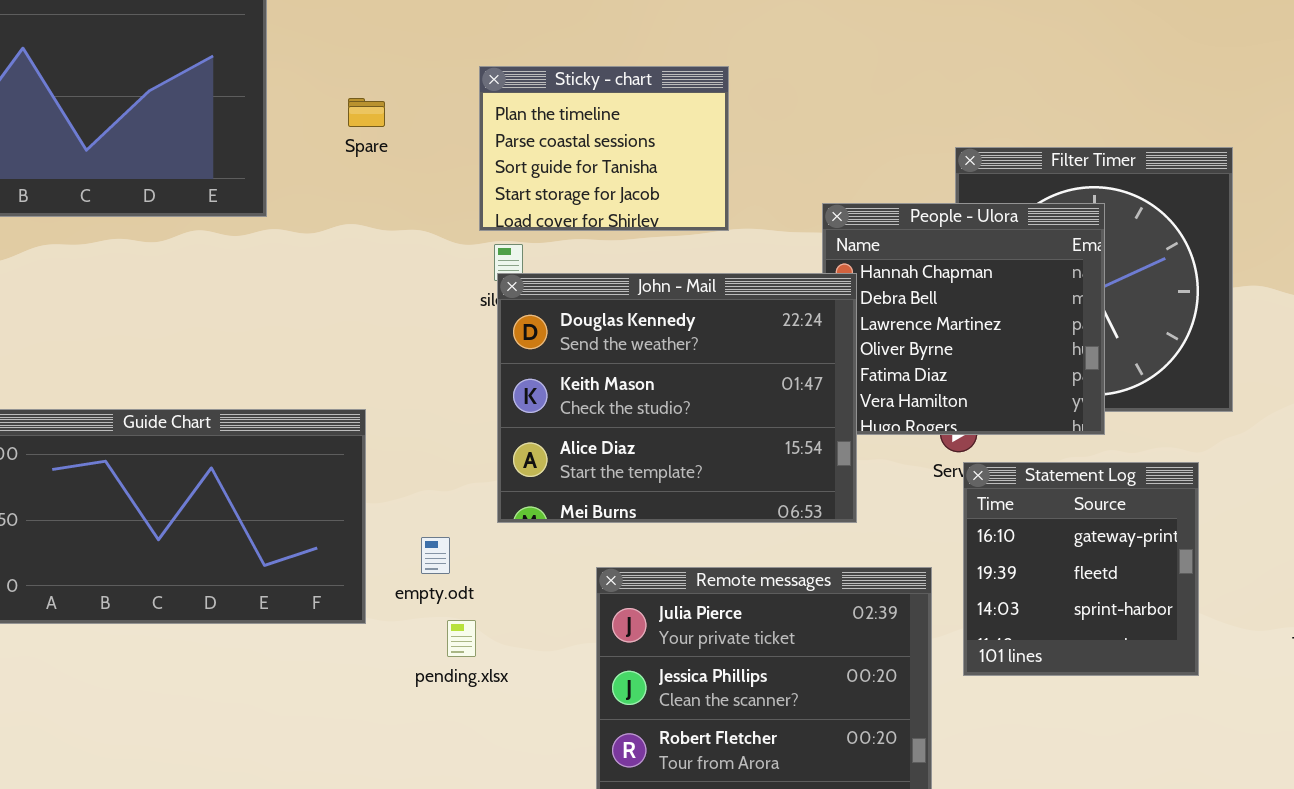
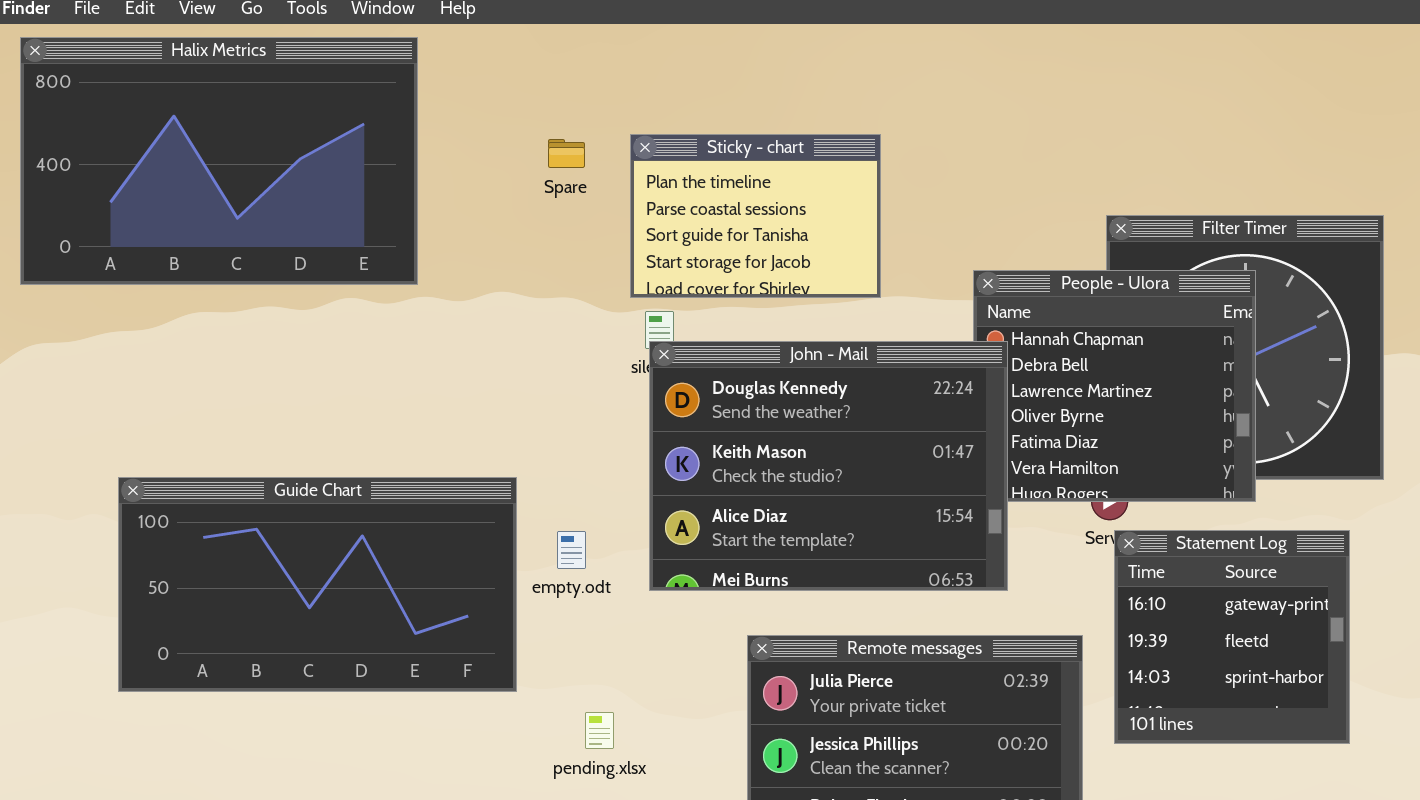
Spare: [348,98,385,127] -> [548,139,585,168], moved
empty.odt: [421,537,450,574] -> [557,531,586,569], moved
pending.xlsx: [447,620,476,657] -> [585,712,614,749], moved

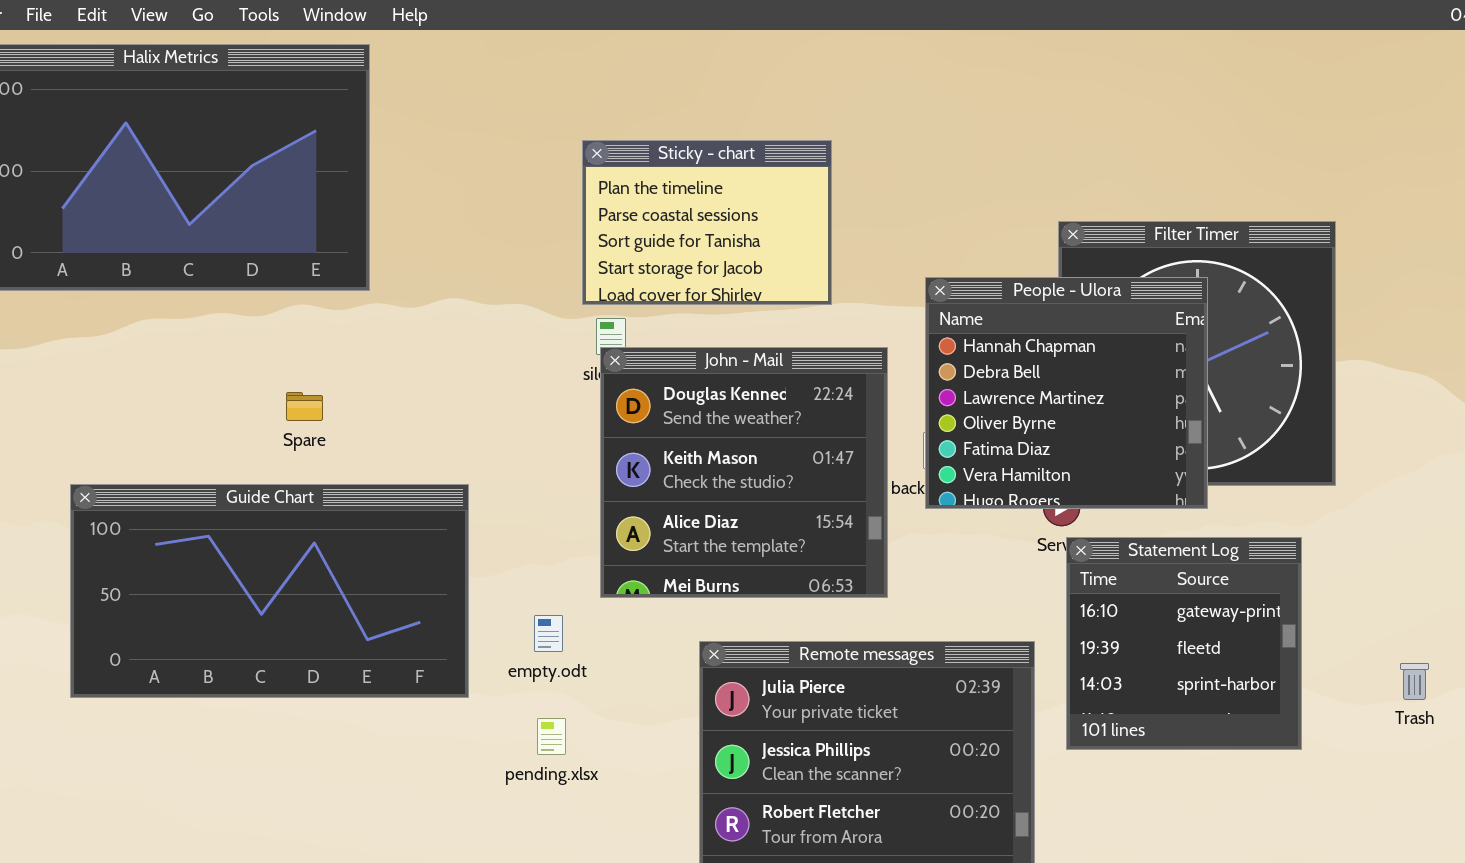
Spare: [548,139,585,168] -> [286,392,323,421], moved
John - Mail: [649,341,1008,591] -> [600,347,888,598], resized
empty.odt: [557,531,586,569] -> [534,615,563,652], moved

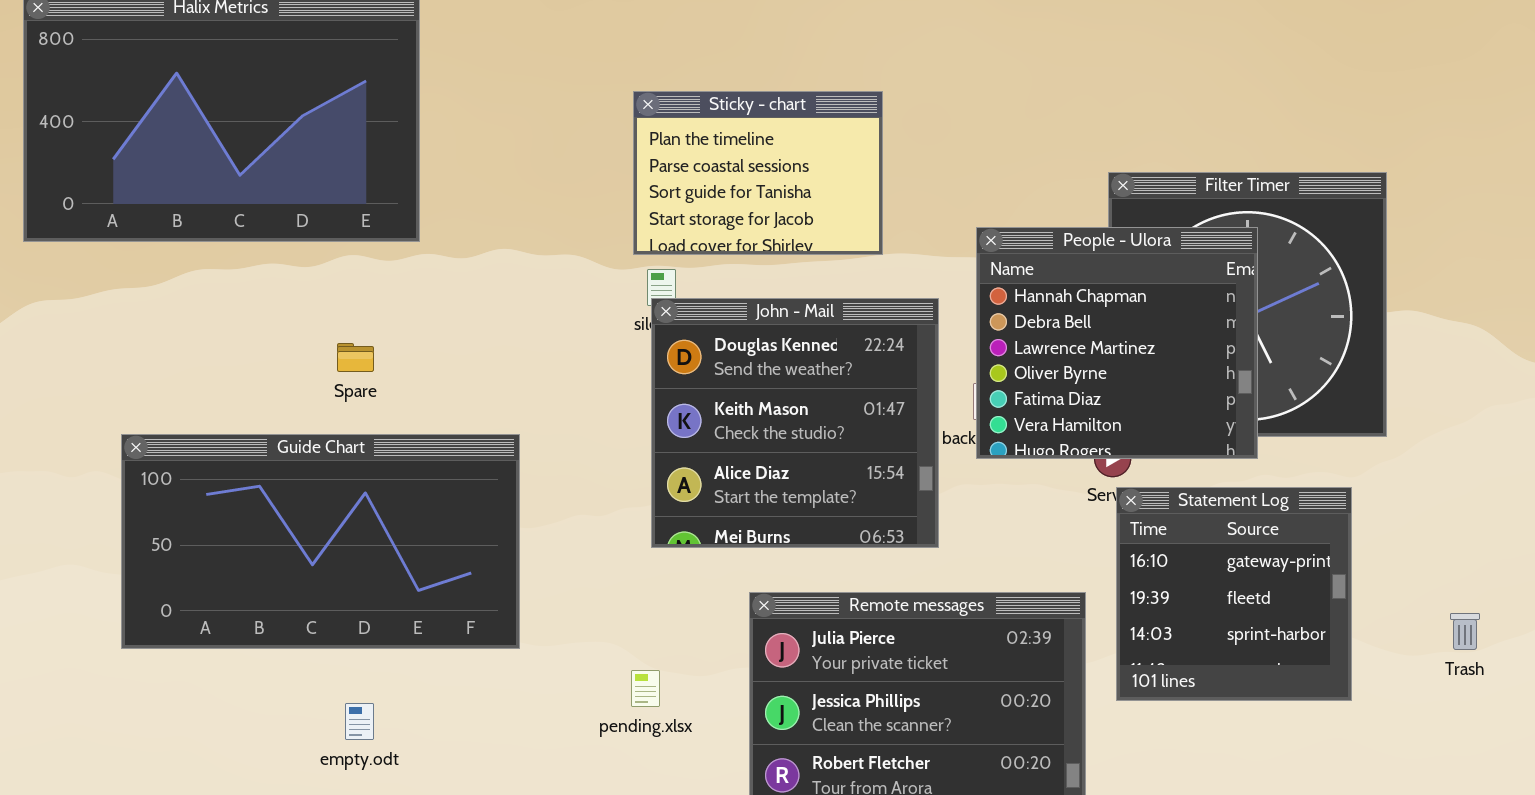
empty.odt: [534,615,563,652] -> [345,703,374,740], moved
pending.xlsx: [537,718,566,755] -> [631,670,660,707], moved

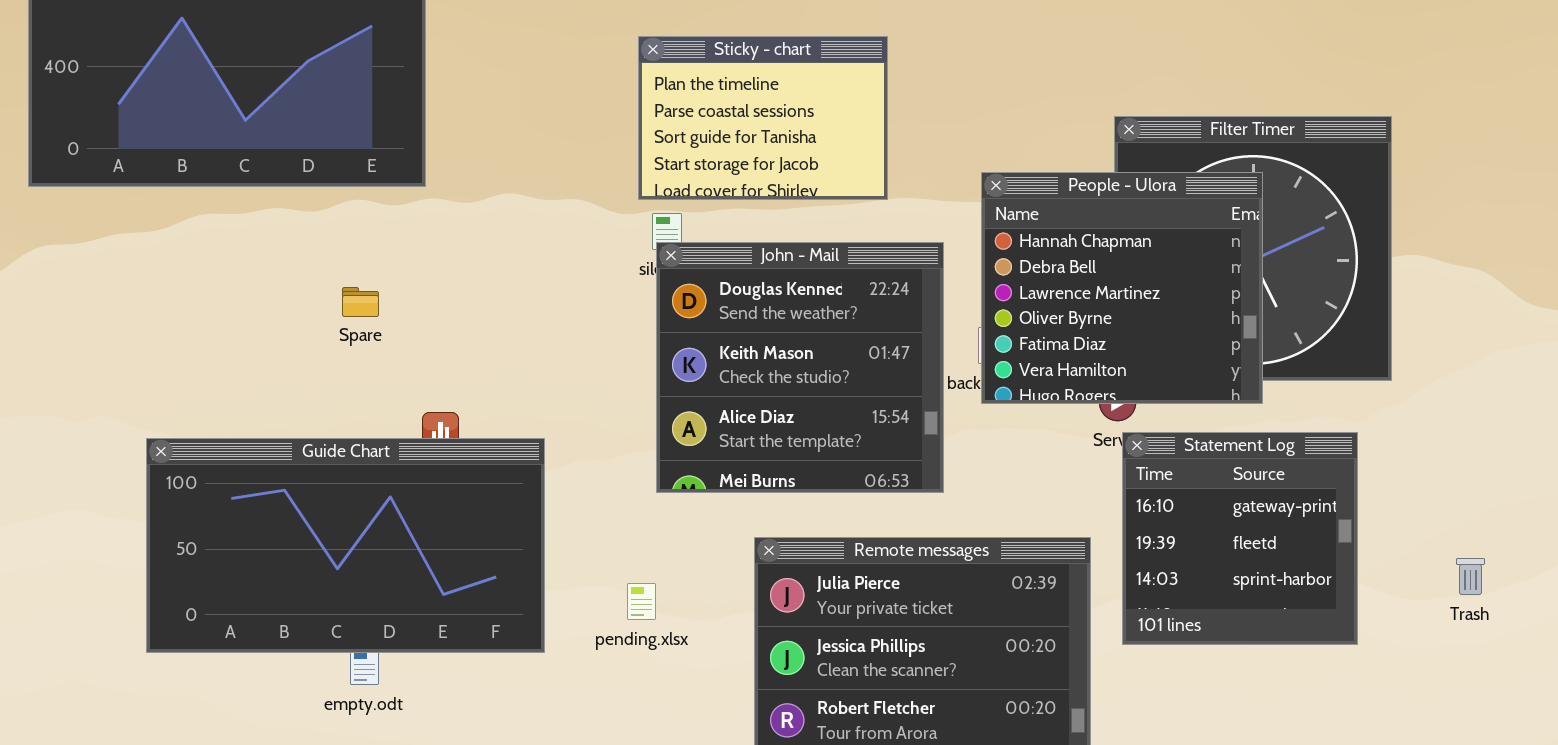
Guide Chart: [121,434,520,649] -> [146,438,545,653], moved
pending.xlsx: [631,670,660,707] -> [627,583,656,620], moved

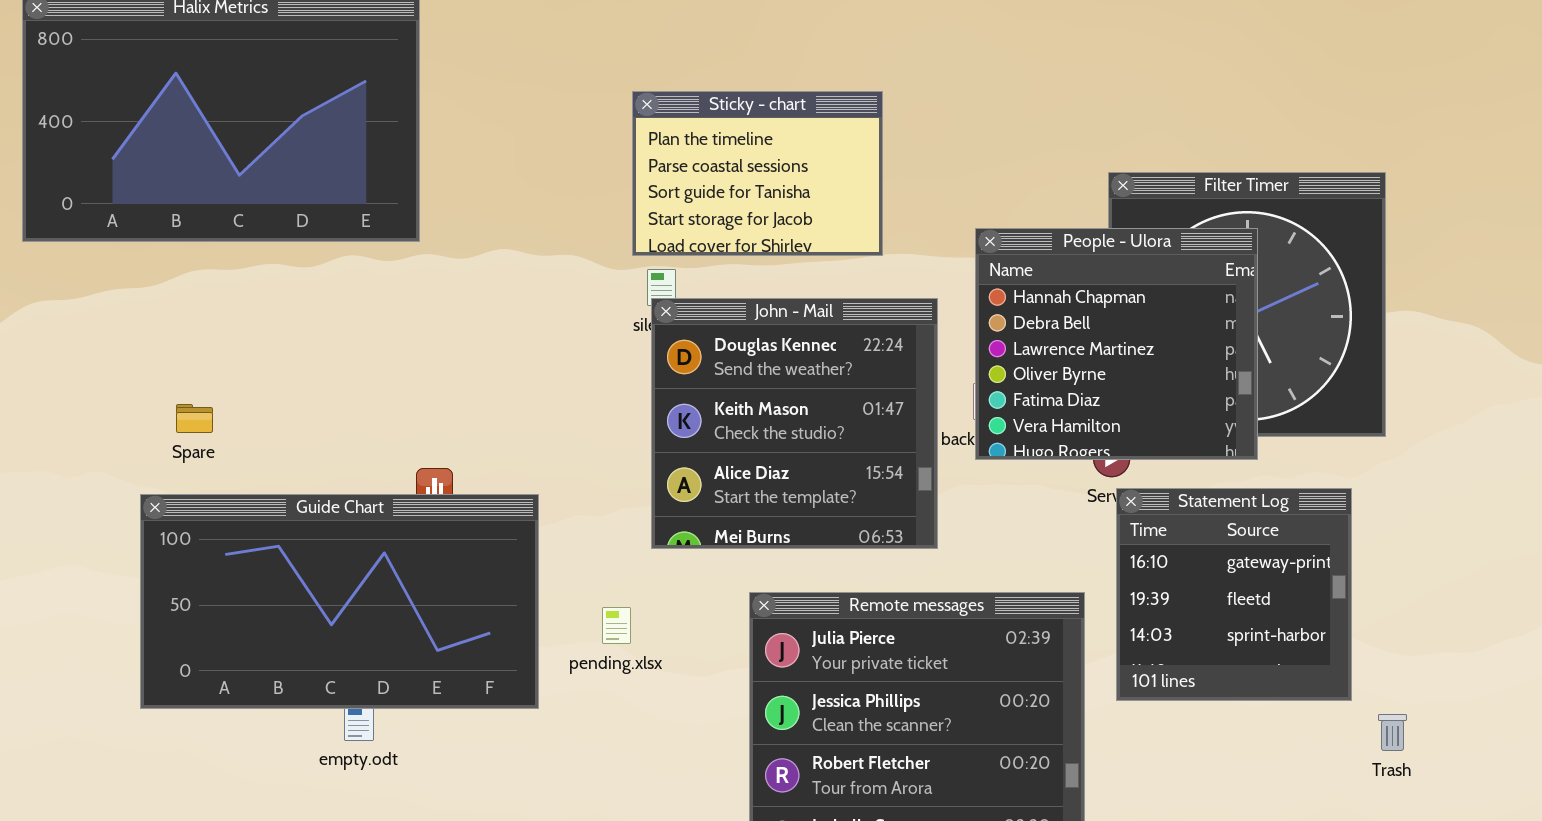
Spare: [342,287,379,317] -> [176,404,213,433], moved
Trash: [1456,558,1485,595] -> [1378,714,1407,751], moved
pending.xlsx: [627,583,656,620] -> [602,607,631,644], moved

